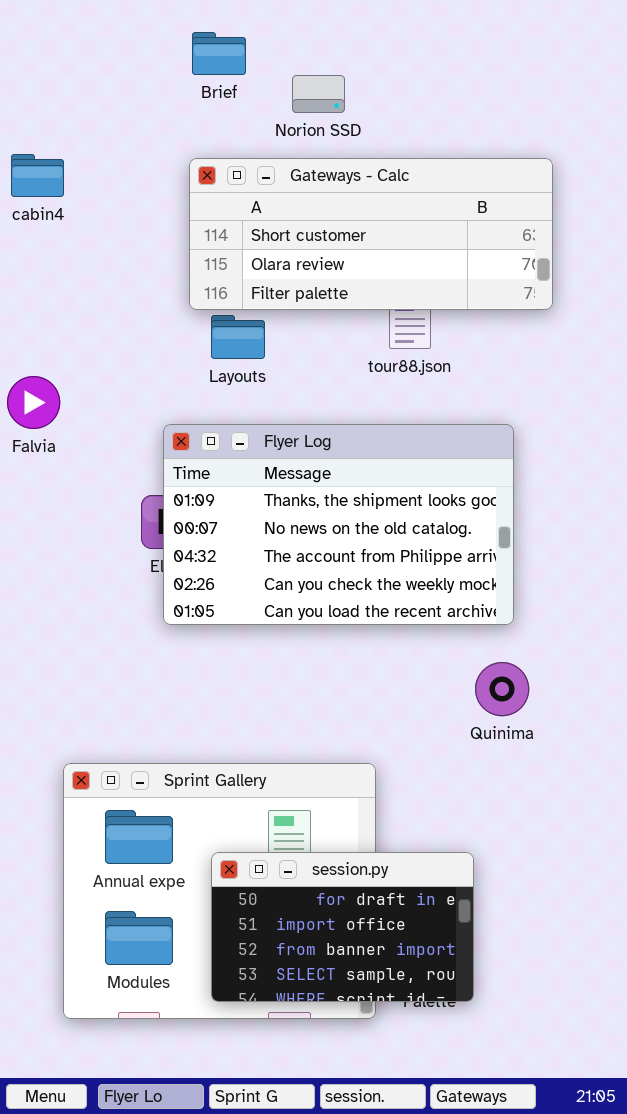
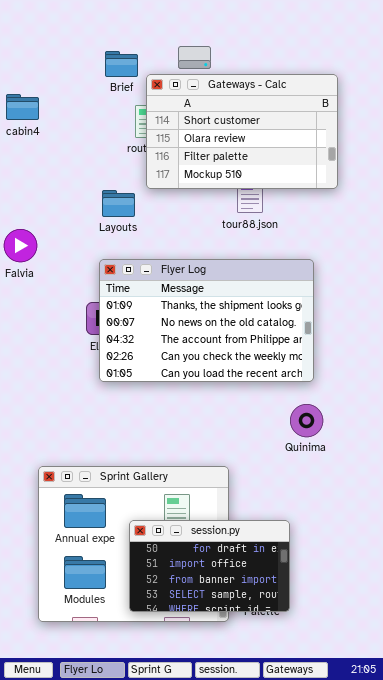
Brief: [192,32,246,75] -> [105,51,138,77], moved
Gateways - Calc: [189,158,553,310] -> [146,74,338,189], resized
Layouts: [211,315,265,359] -> [102,190,135,217], moved

